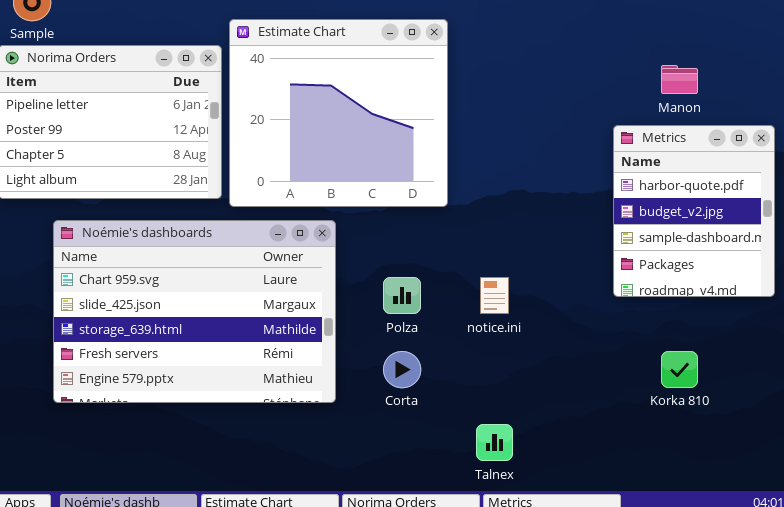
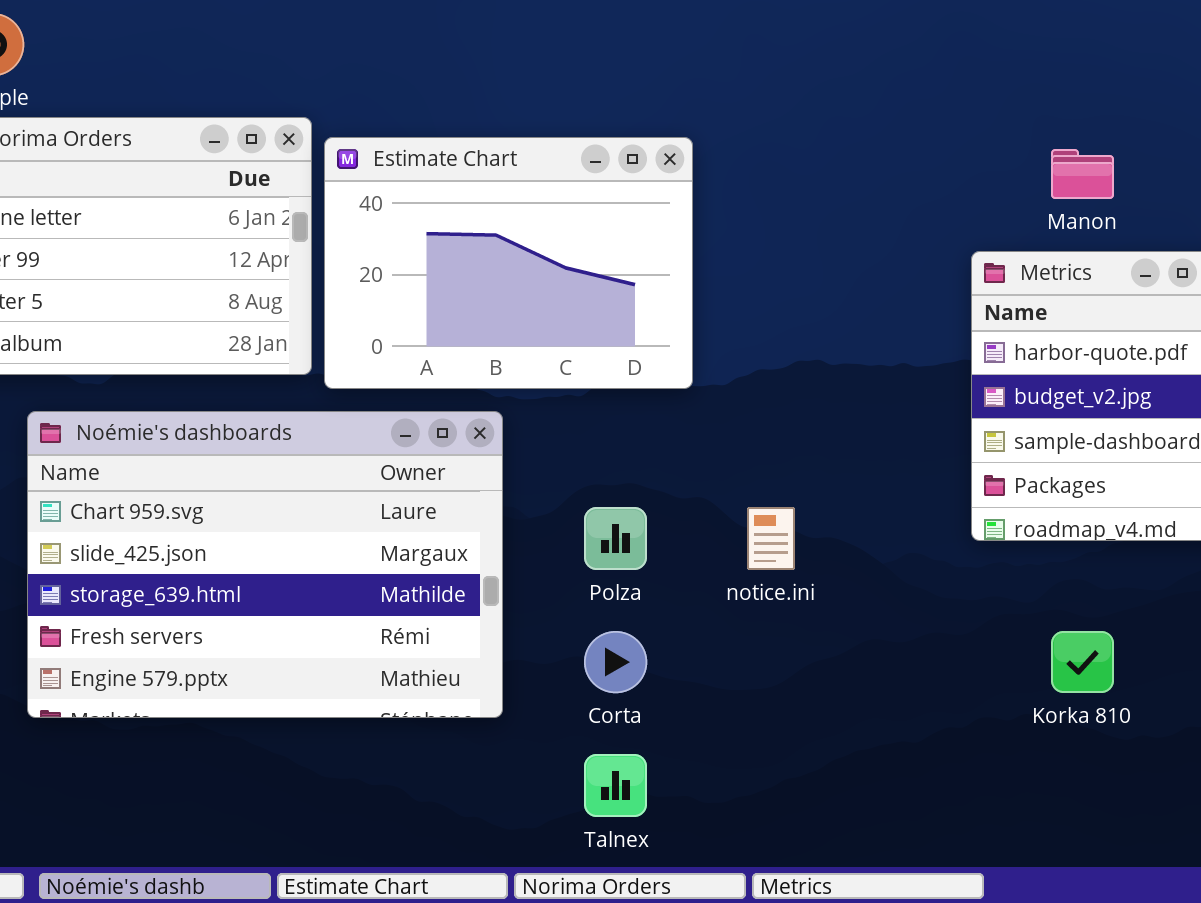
Estimate Chart: [229,19,448,207] -> [324,137,693,389], resized
Talnex: [476,424,513,461] -> [584,754,647,817], moved

